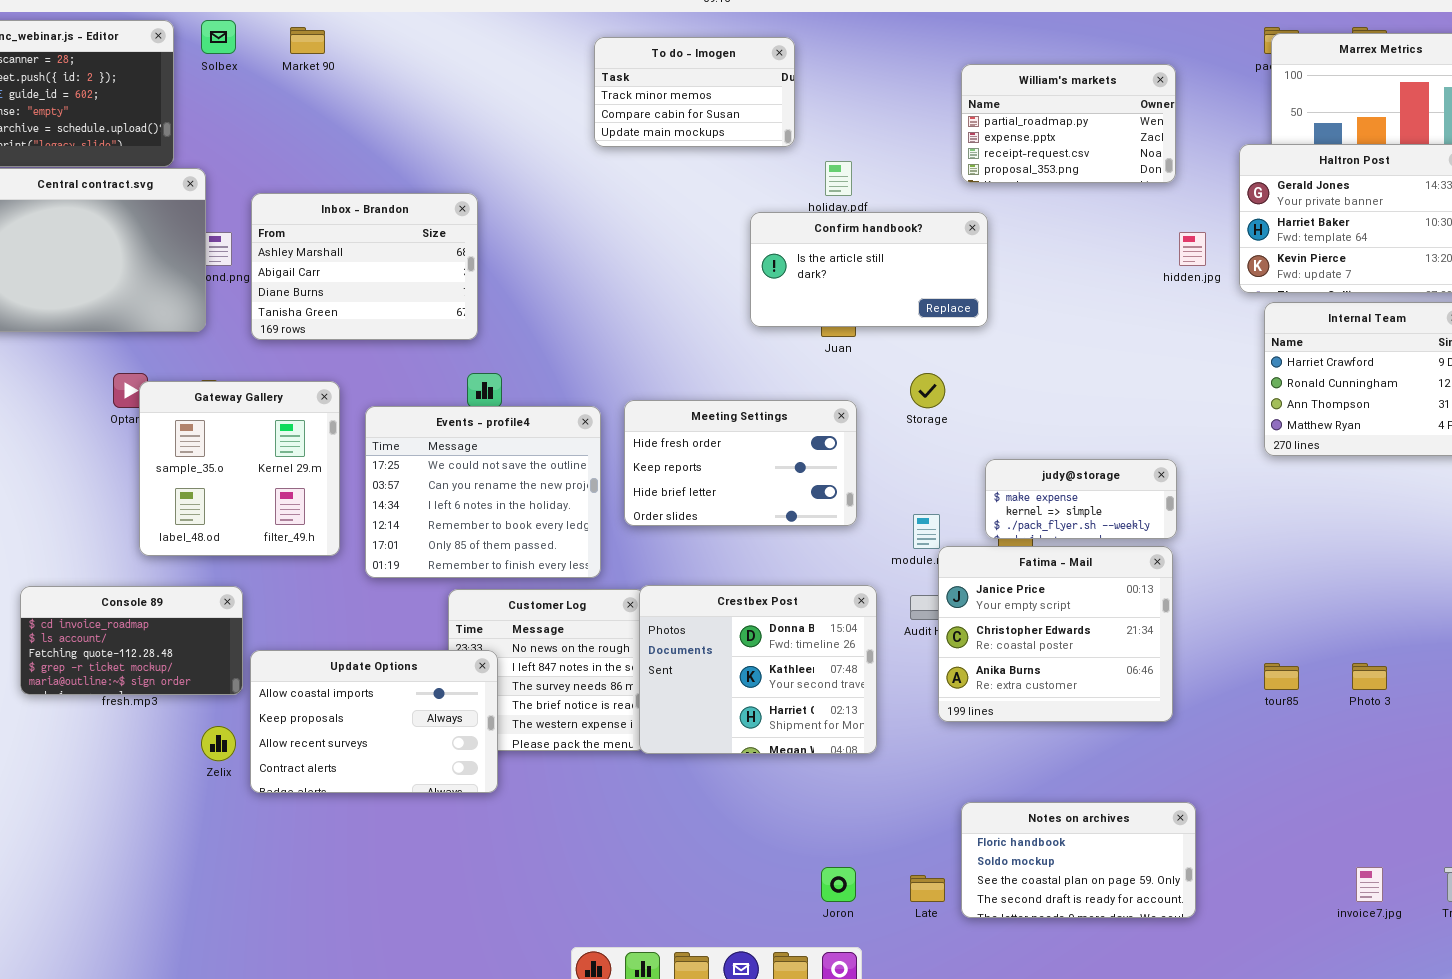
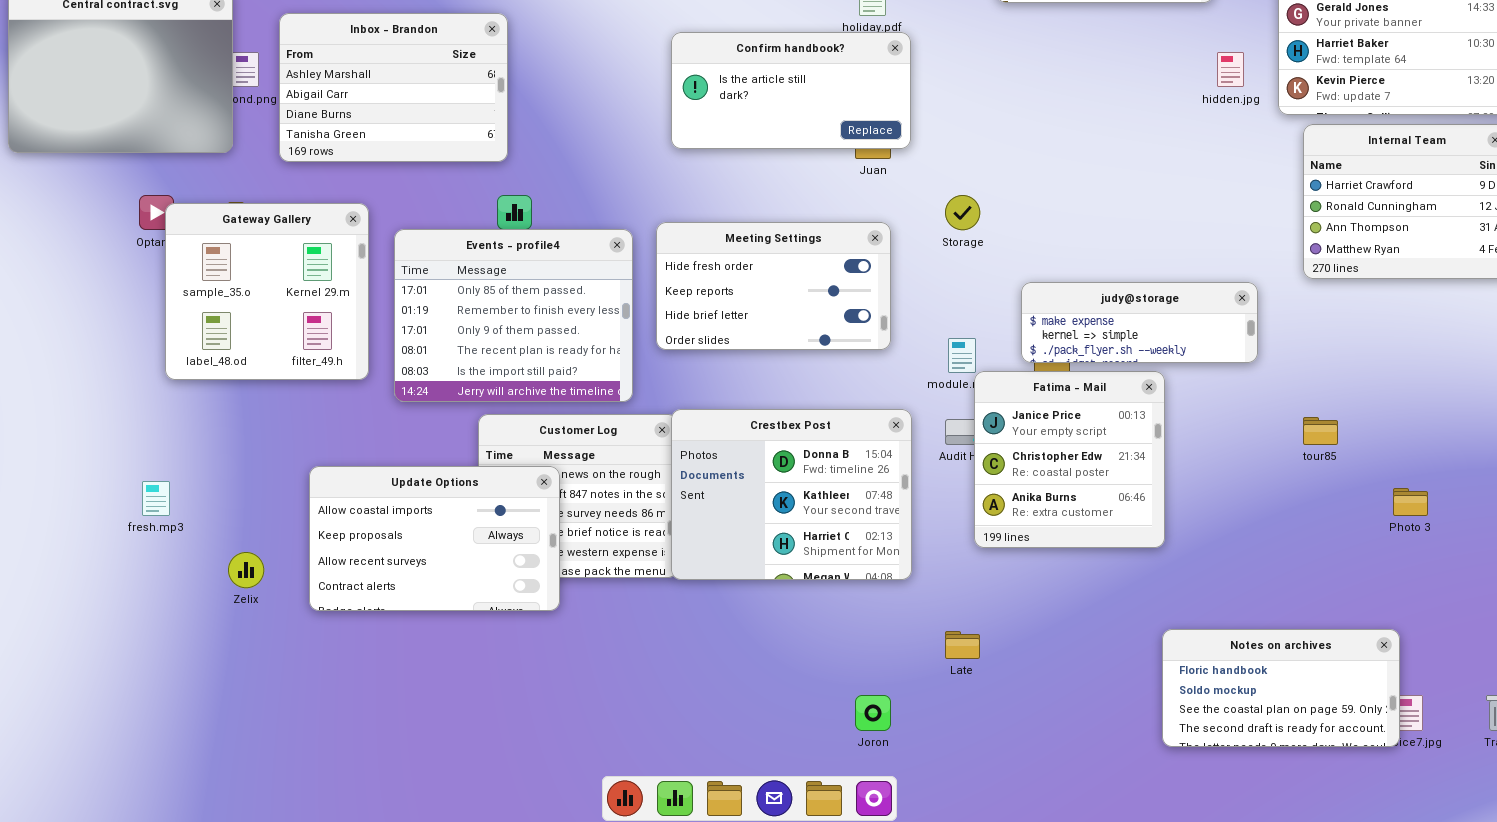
Confirm handbook?: [750,212,988,327] -> [671,32,911,149], moved
Events - profile4: [365,406,601,578] -> [394,229,633,402], scrolled down 4 rows
judy@storage: [985,459,1177,539] -> [1021,282,1258,363], resized
Fatima - Mail: [938,546,1173,722] -> [974,371,1165,548], resized
Console 89: [20,586,243,695] -> none, closed
Update Options: [250,650,498,793] -> [309,466,560,611], moved
tour85: [1264,663,1299,690] -> [1303,417,1338,445], moved
Notes on archives: [961,802,1196,918] -> [1162,629,1400,747], moved
Late: [910,875,945,902] -> [945,631,980,659], moved

